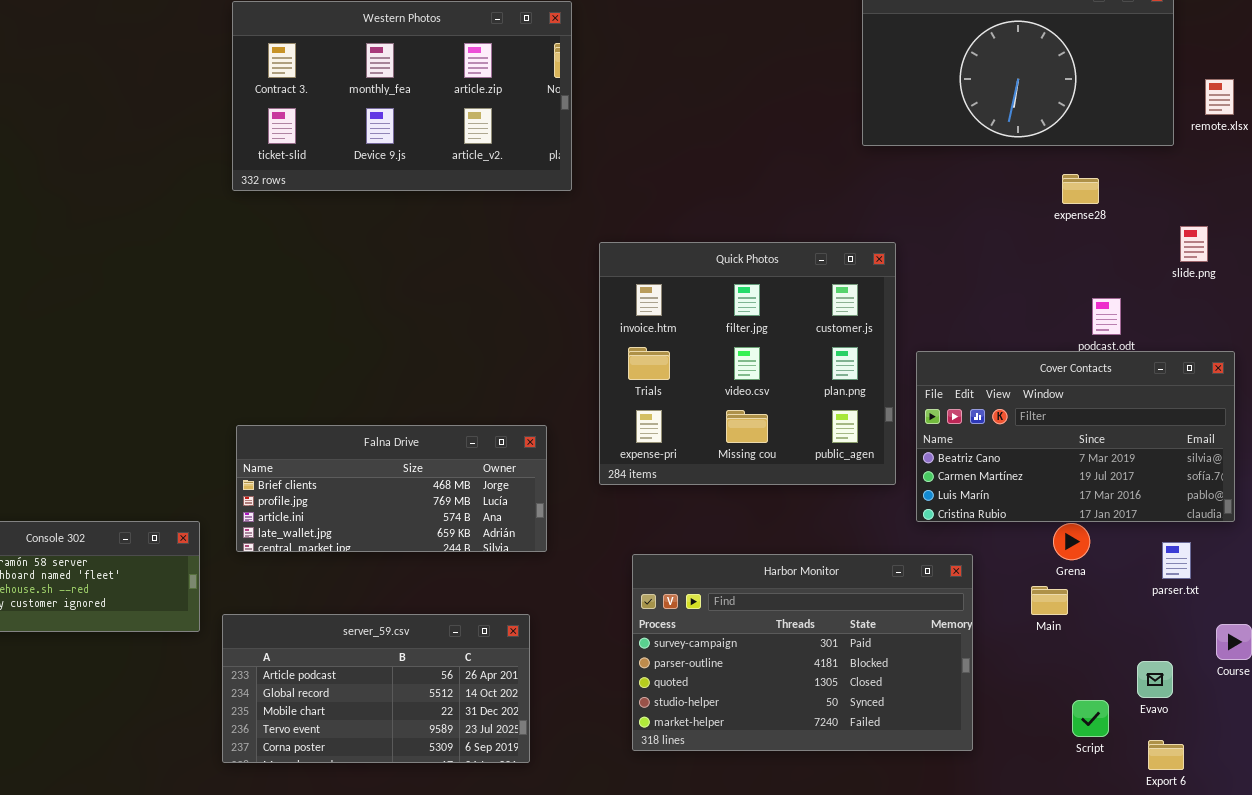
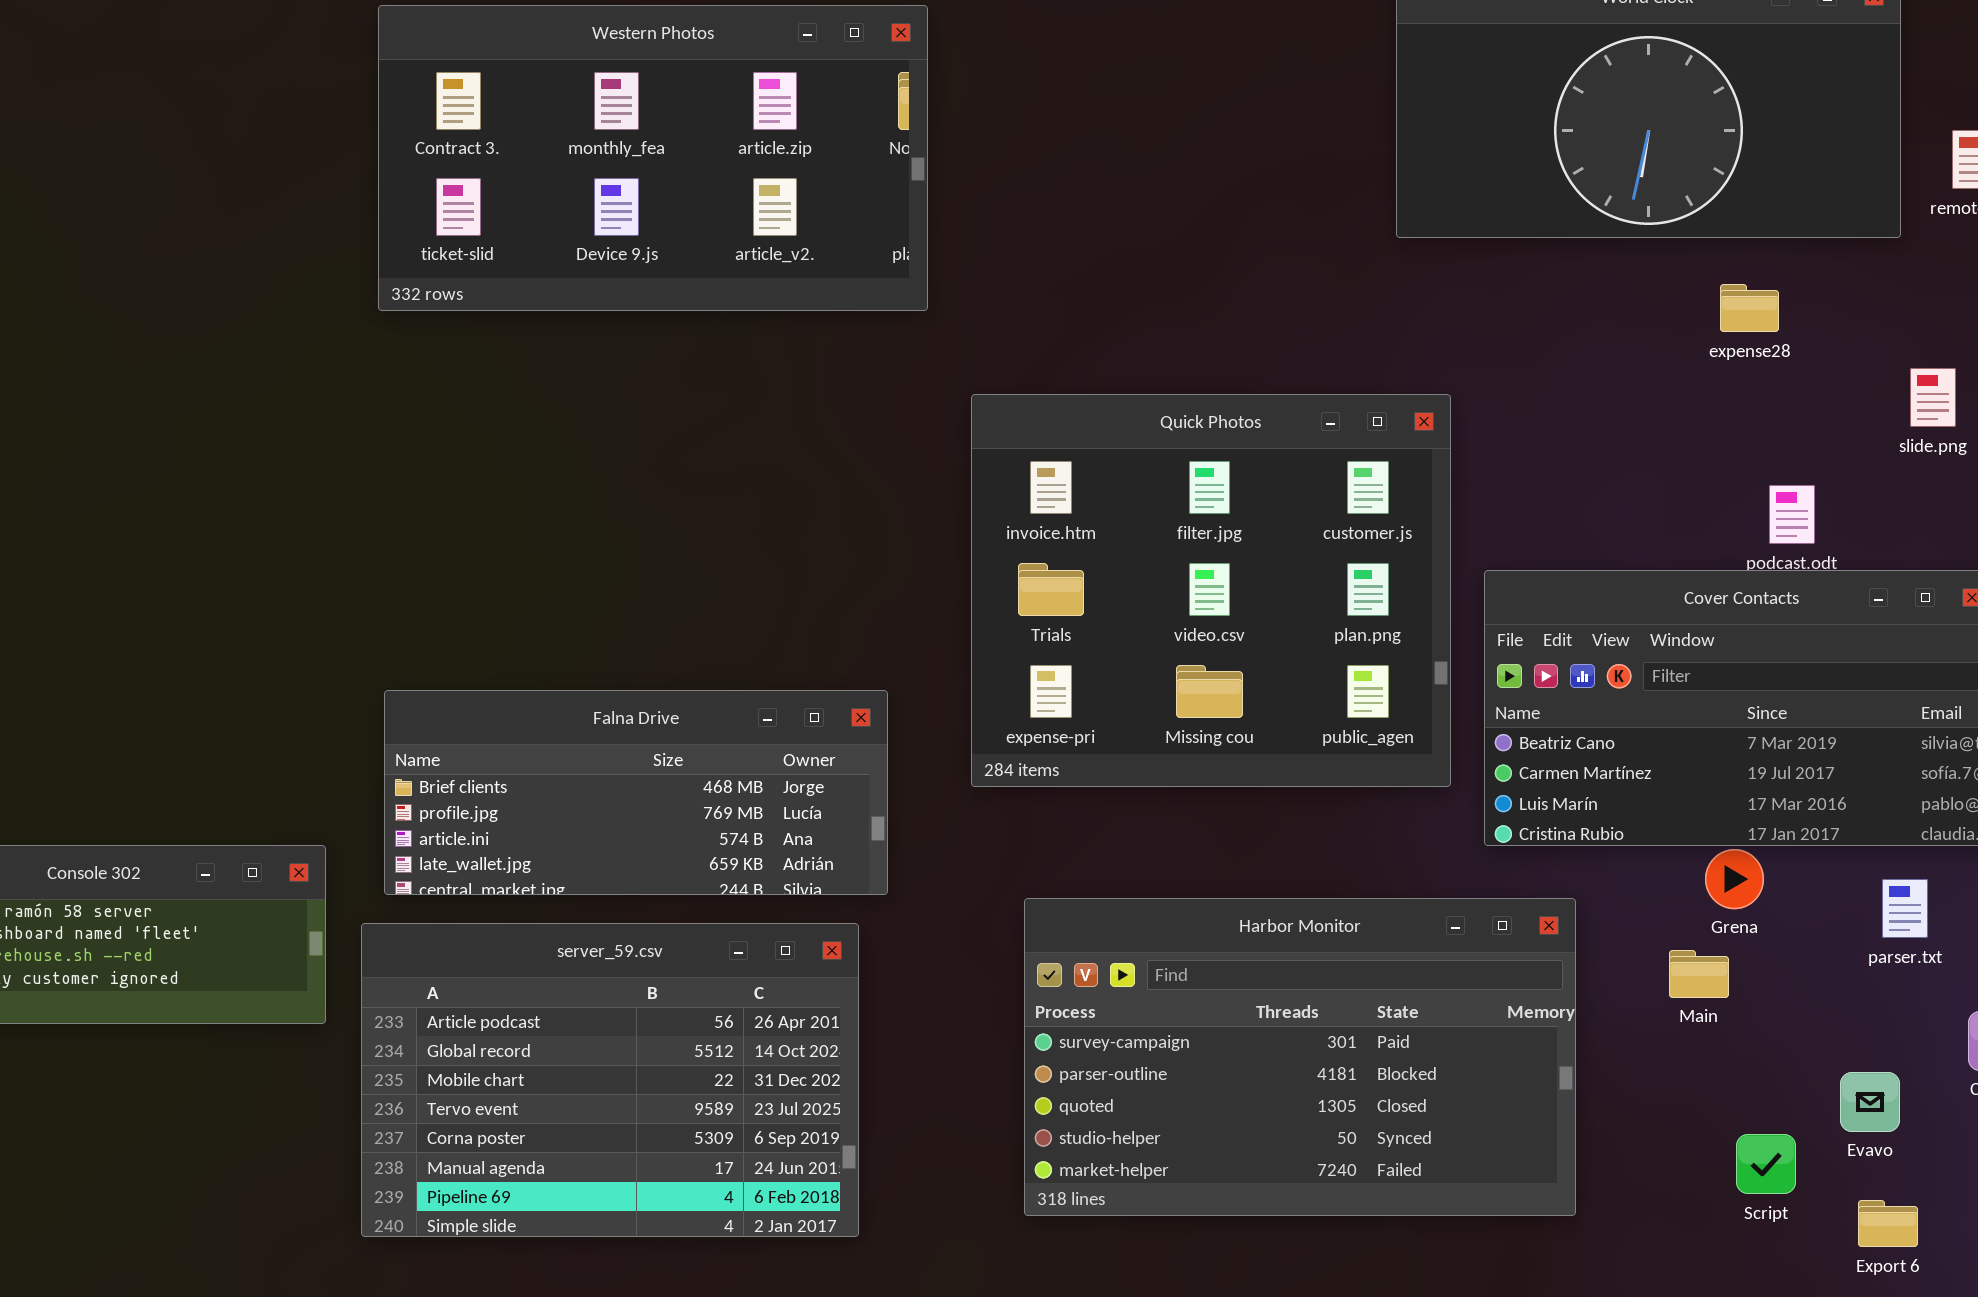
server_59.csv: [222,614,530,763] -> [361,923,859,1237], resized

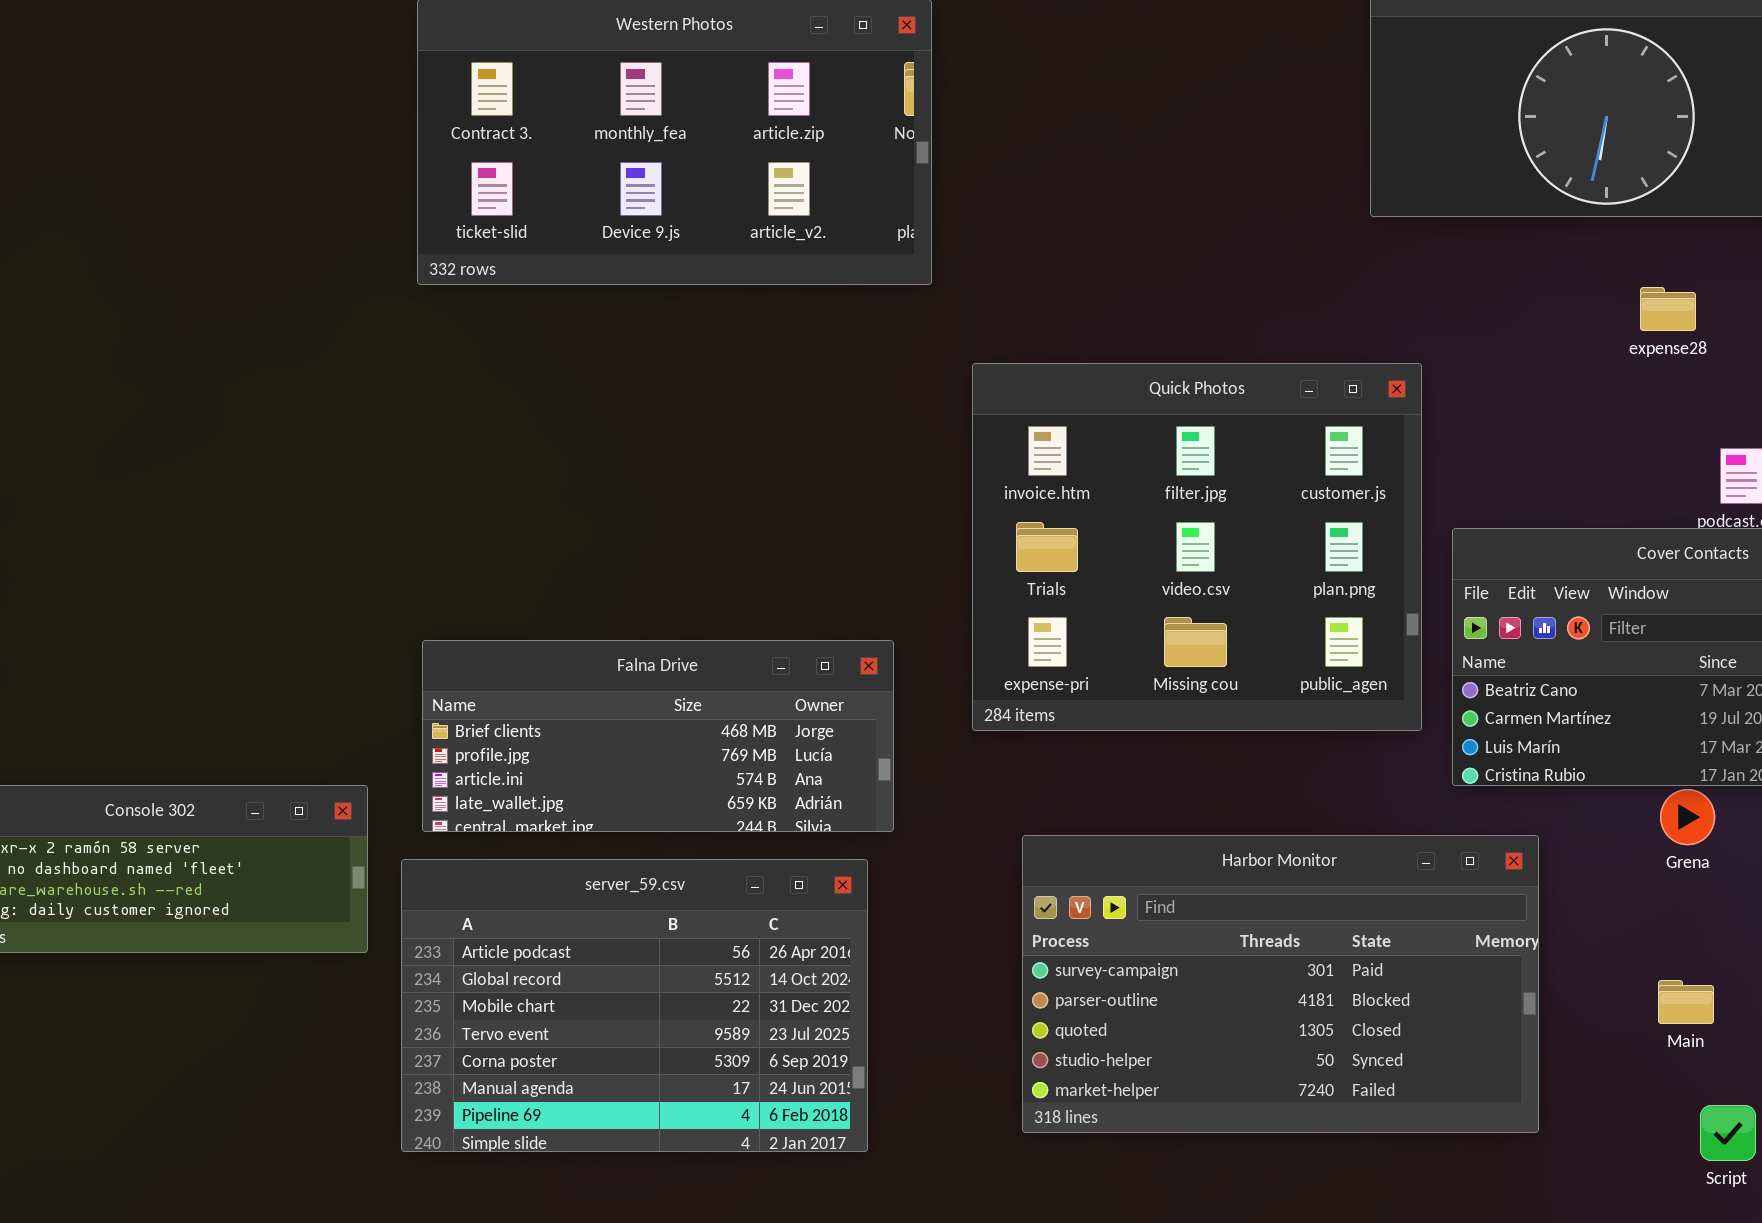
expense28: [1720,284,1779,332] -> [1640,287,1696,331], moved
Main: [1669,950,1729,998] -> [1658,980,1714,1024], moved
Script: [1736,1134,1796,1194] -> [1700,1105,1756,1161], moved

